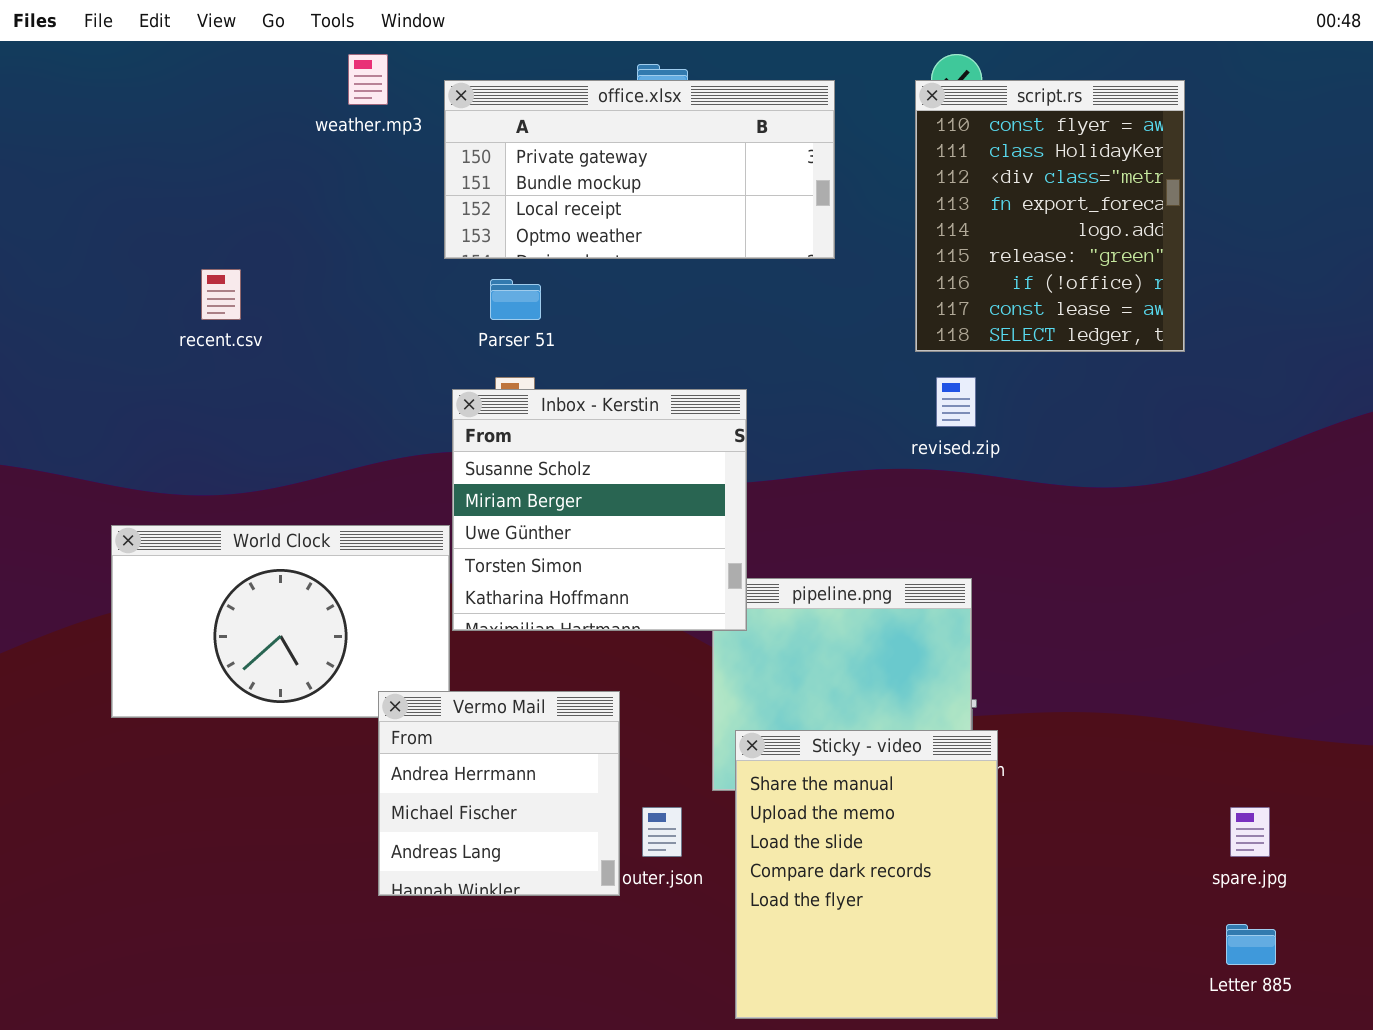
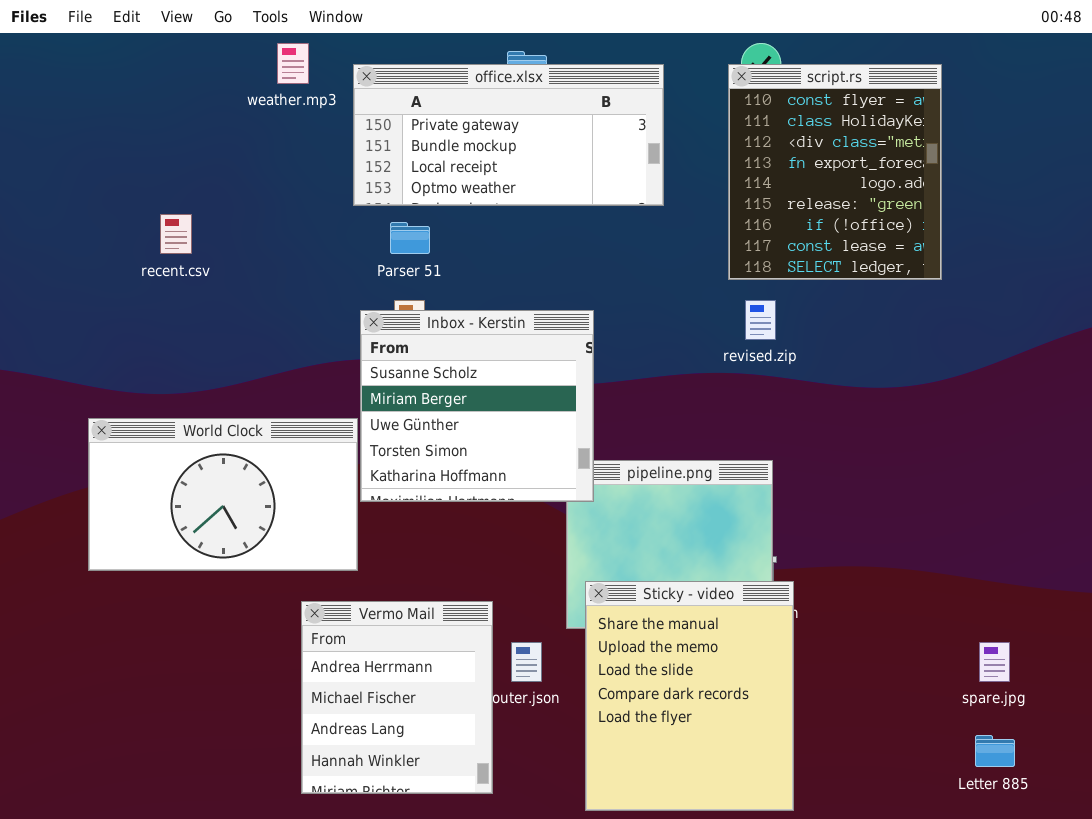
Vermo Mail: [378,691,620,896] -> [301,601,493,794], moved, resized

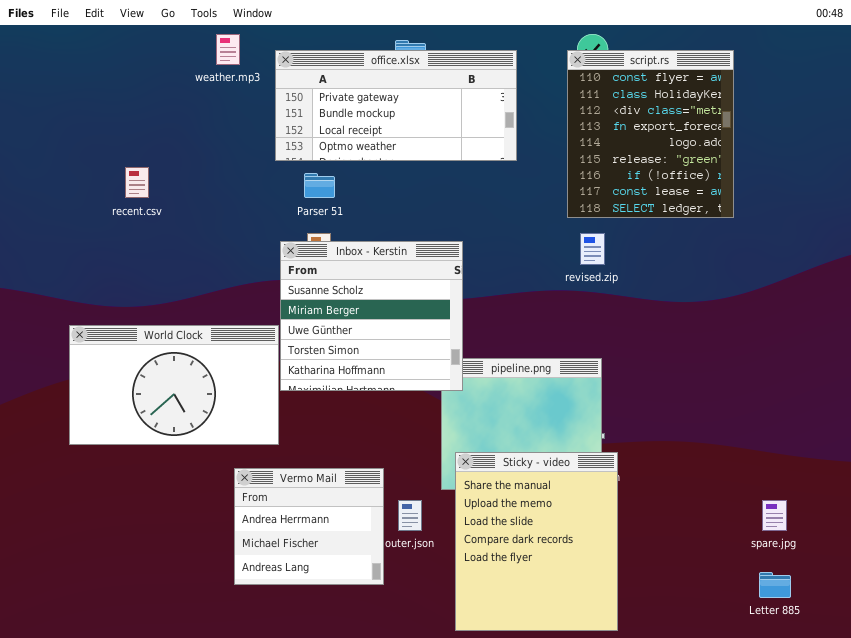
Vermo Mail: [301,601,493,794] -> [234,468,384,585], resized

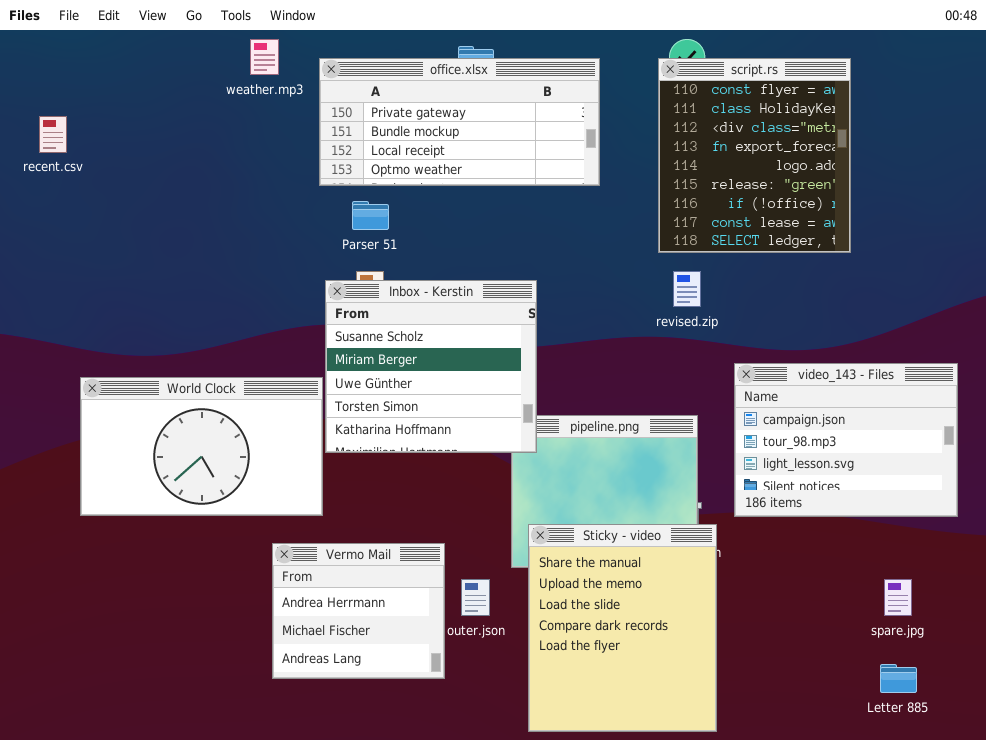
recent.csv: [125,167,149,198] -> [39,116,67,153], moved
video_143 - Files: none -> [734,363,958,517], opened

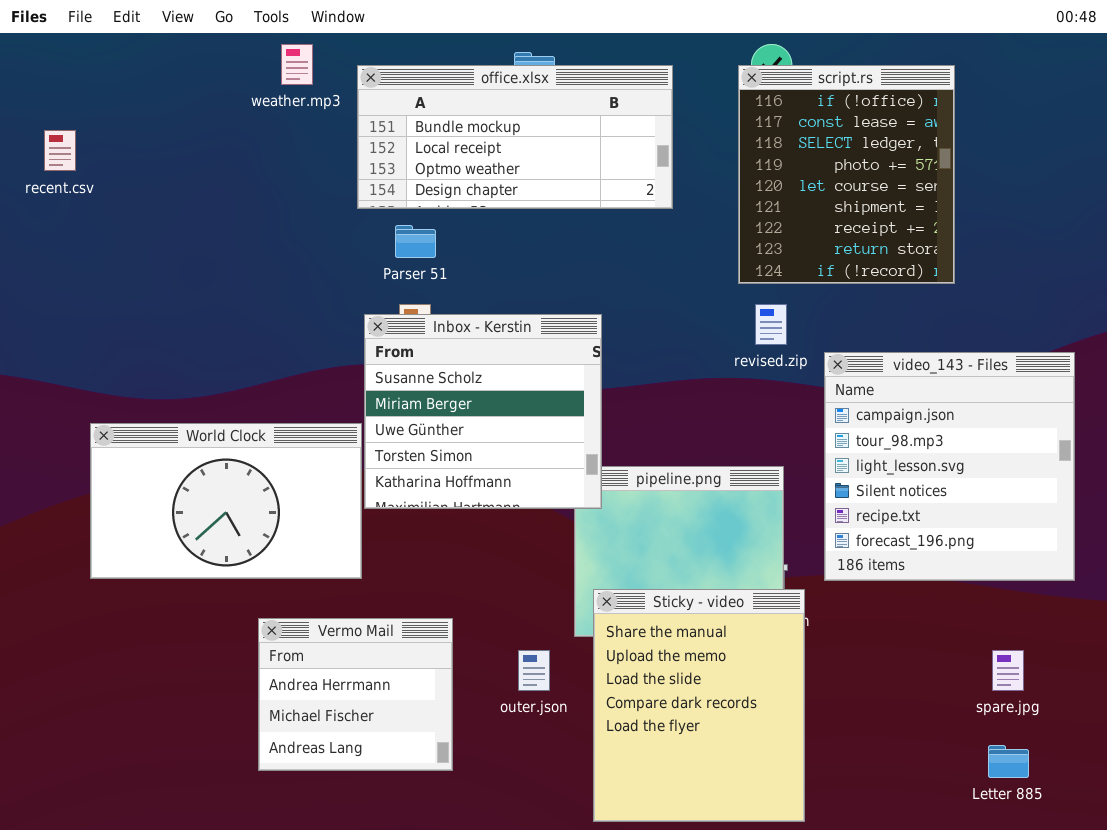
office.xlsx: [319,58,600,186] -> [357,65,673,209], scrolled down 1 row
script.rs: [658,58,851,253] -> [738,65,955,284], scrolled down 6 rows
video_143 - Files: [734,363,958,517] -> [824,352,1075,581], resized
Vermo Mail: [272,543,445,679] -> [258,618,453,771], moved

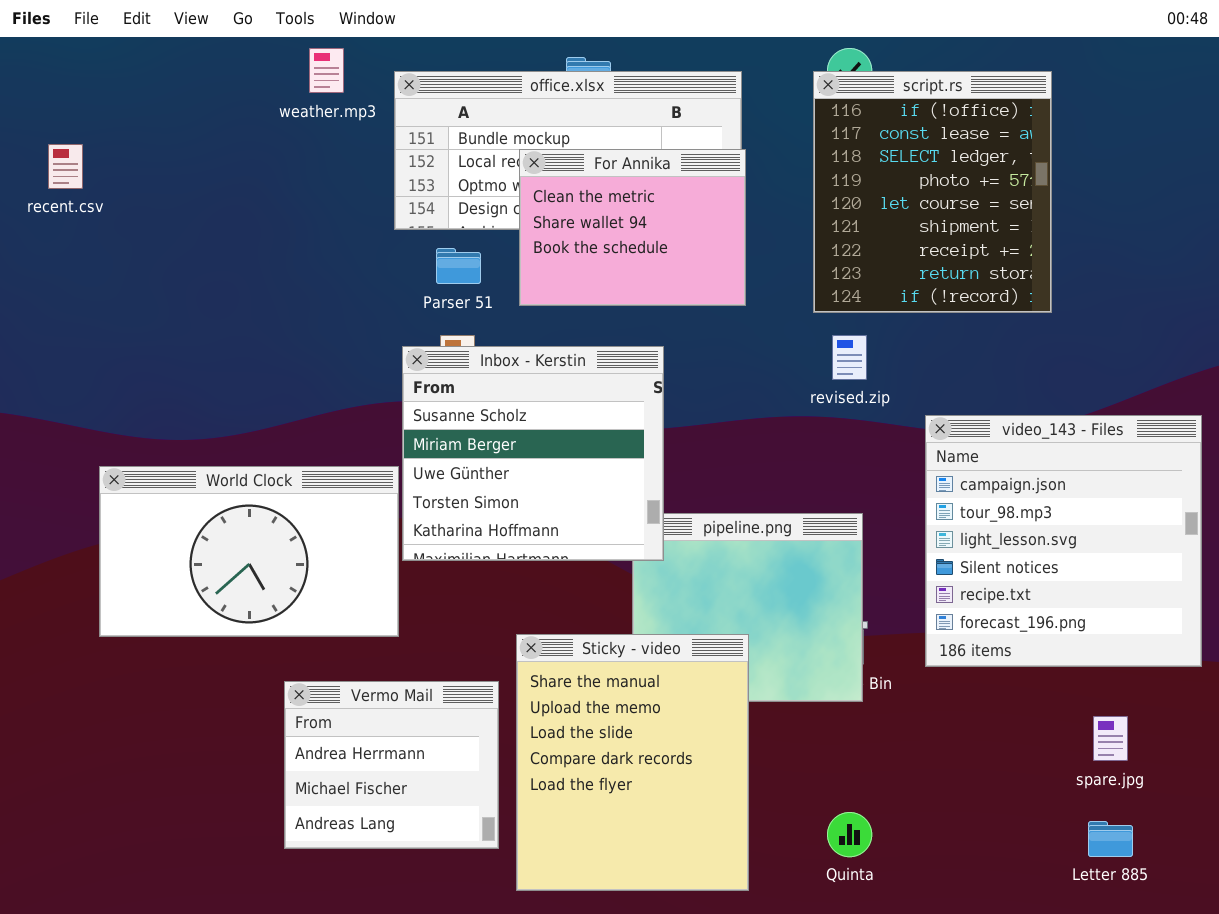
For Annika: none -> [519,149,746,306], opened
video_143 - Files: [824,352,1075,581] -> [925,415,1202,667], moved
Sticky - video: [593,589,805,822] -> [516,634,749,891], moved

